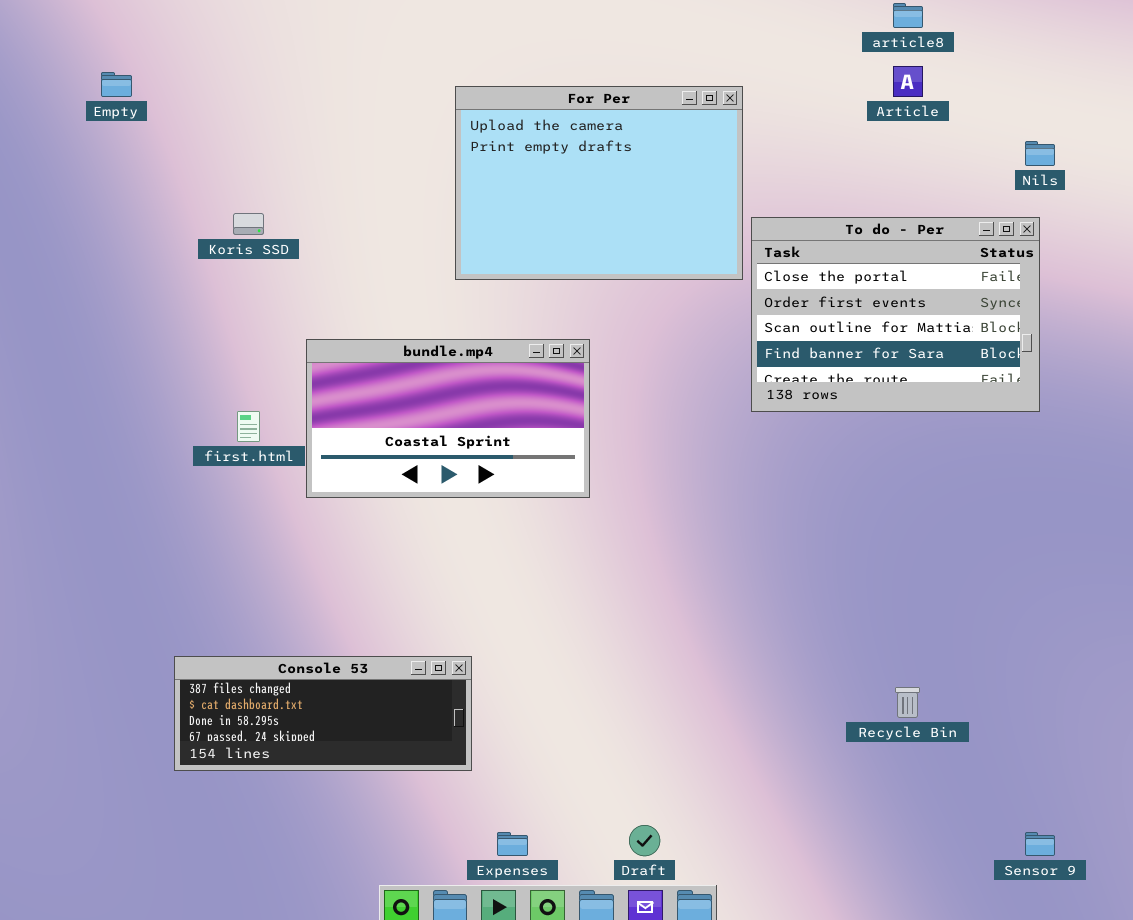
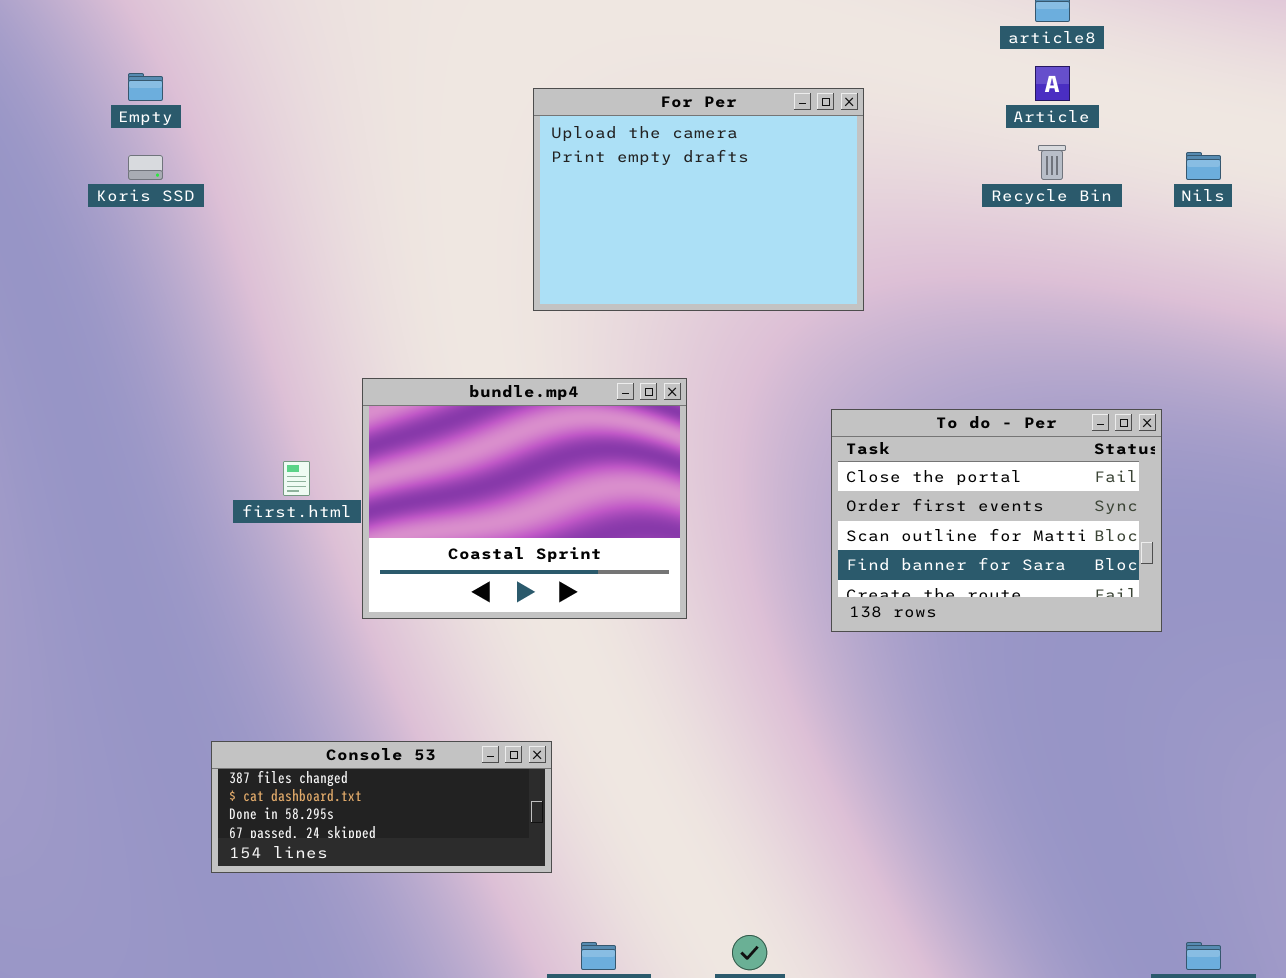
Koris SSD: [233,213,264,235] -> [128,155,163,180], moved
To do - Per: [751,217,1040,412] -> [831,409,1162,632], moved
bundle.mp4: [306,339,590,498] -> [362,378,687,619], resized
Recycle Bin: [895,687,920,718] -> [1038,145,1066,180], moved

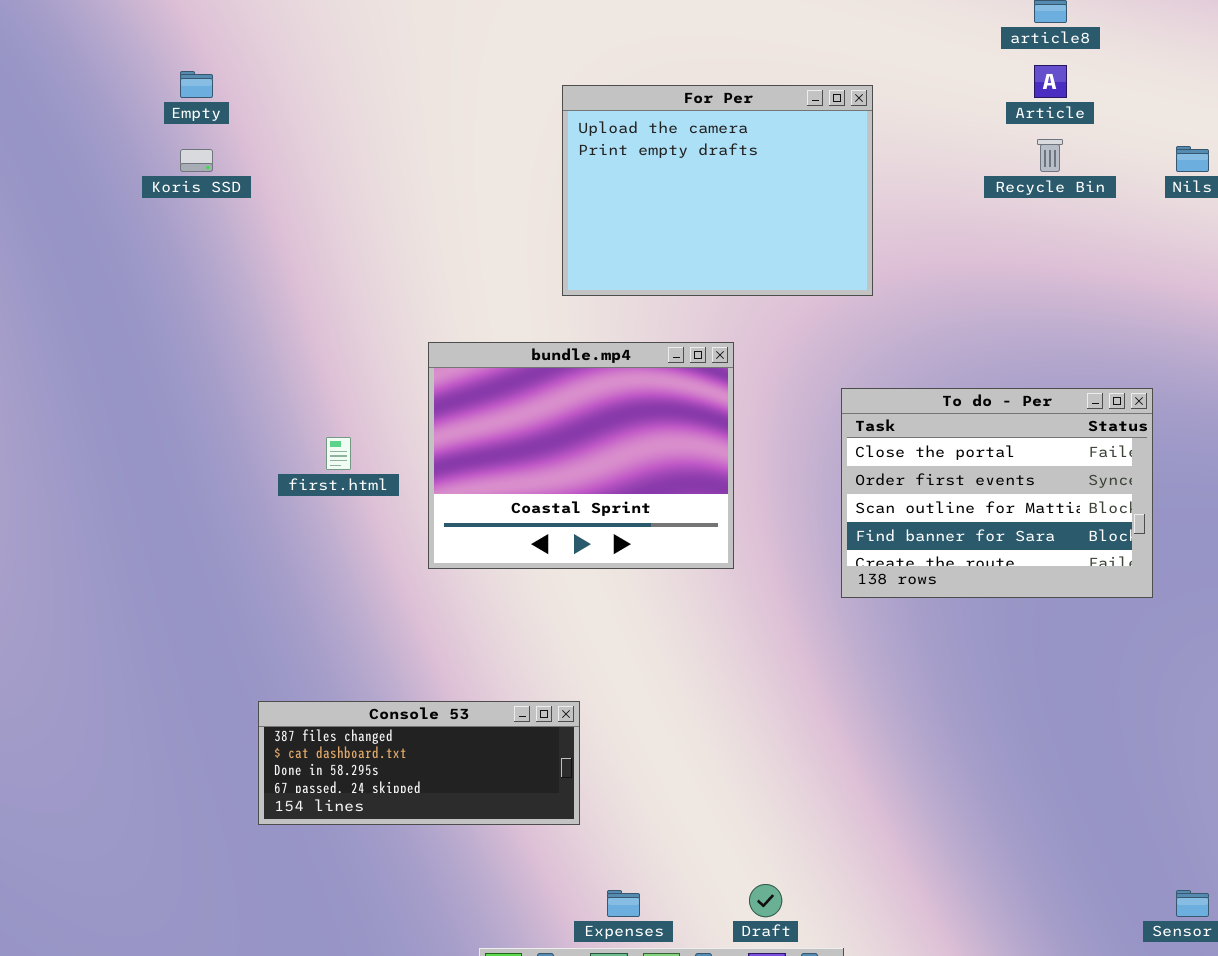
bundle.mp4: [362,378,687,619] -> [428,342,734,569], moved

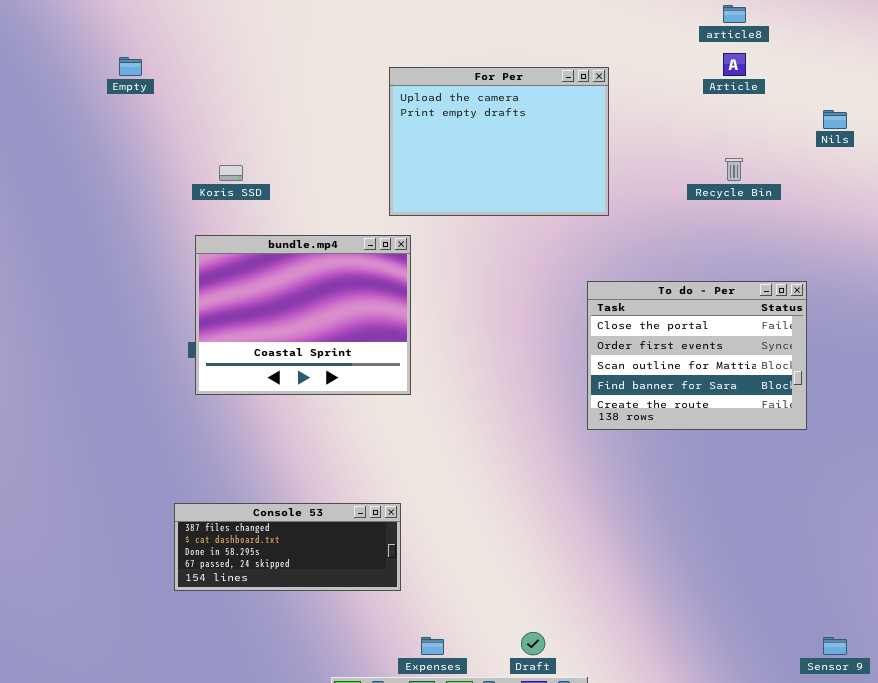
Recycle Bin: [1037,139,1063,172] -> [725,158,743,181], moved
Koris SSD: [180,149,213,172] -> [219,165,243,181], moved
bundle.mp4: [428,342,734,569] -> [195,235,411,395], moved

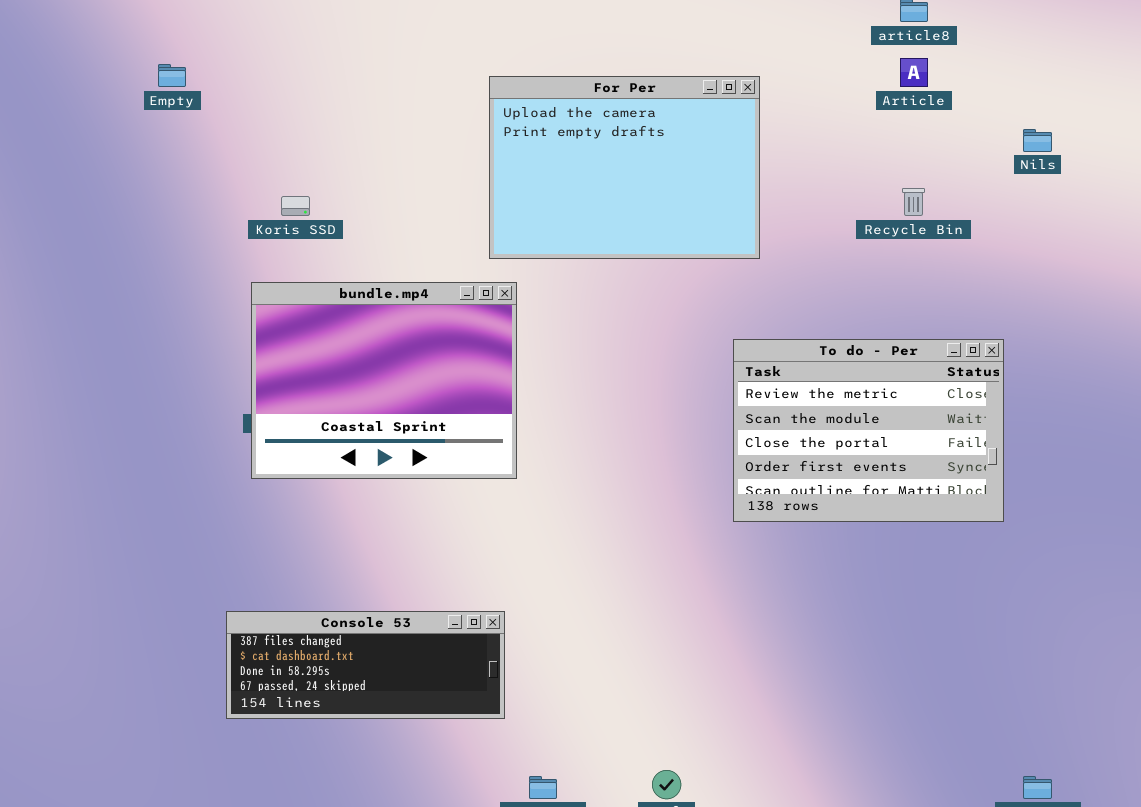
To do - Per: [587,281,807,430] -> [733,339,1004,522], scrolled up 2 rows

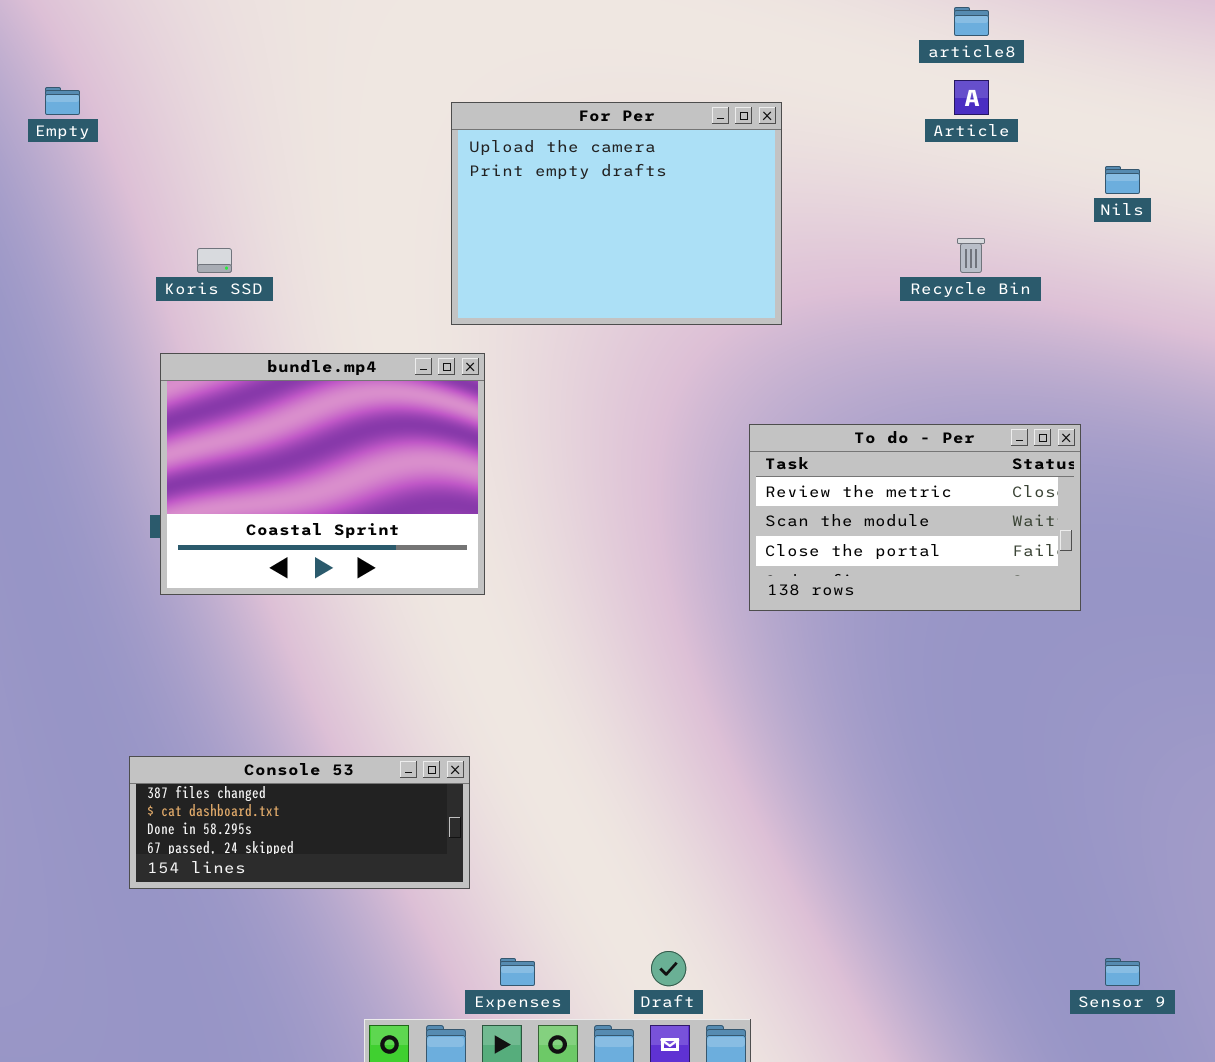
To do - Per: [733,339,1004,522] -> [749,424,1081,611], resized

